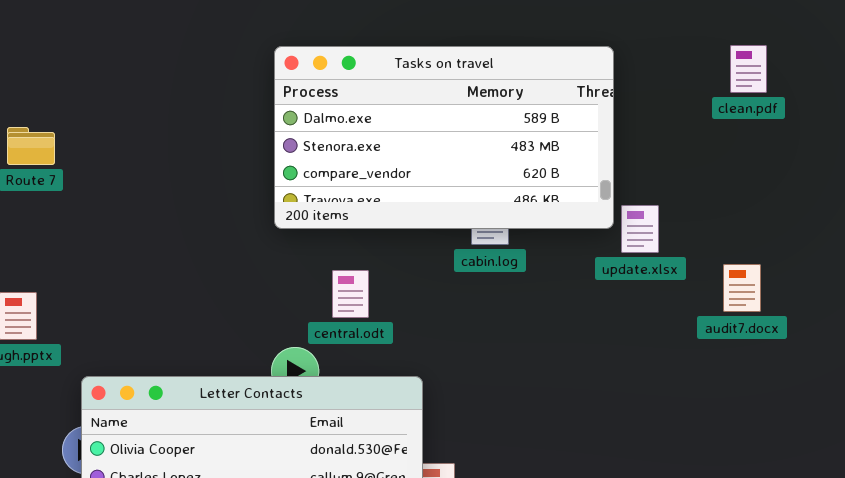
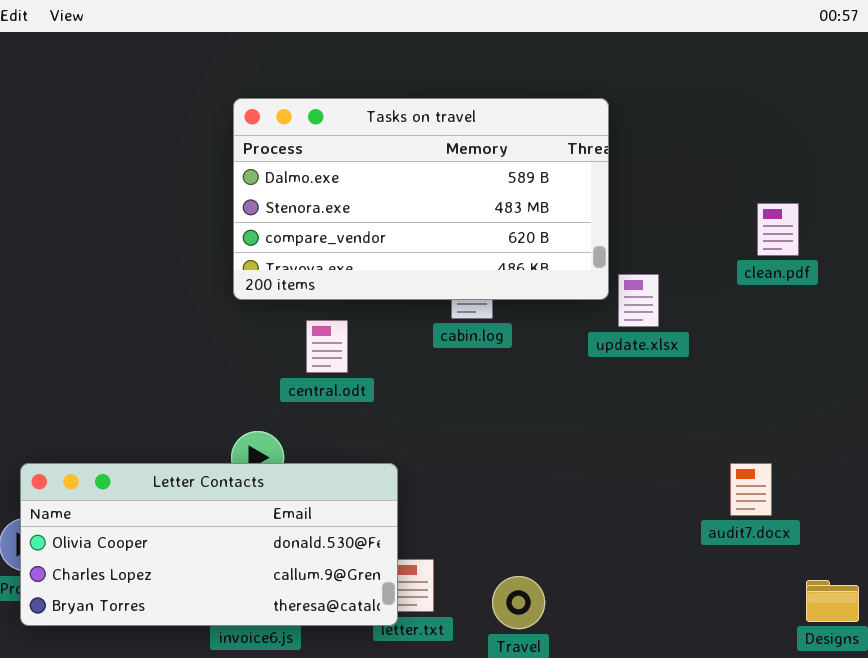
clean.pdf: [730,45,767,93] -> [757,203,799,256], moved
audit7.docx: [723,264,761,312] -> [730,463,772,516], moved
central.odt: [332,270,369,318] -> [306,320,348,373], moved

